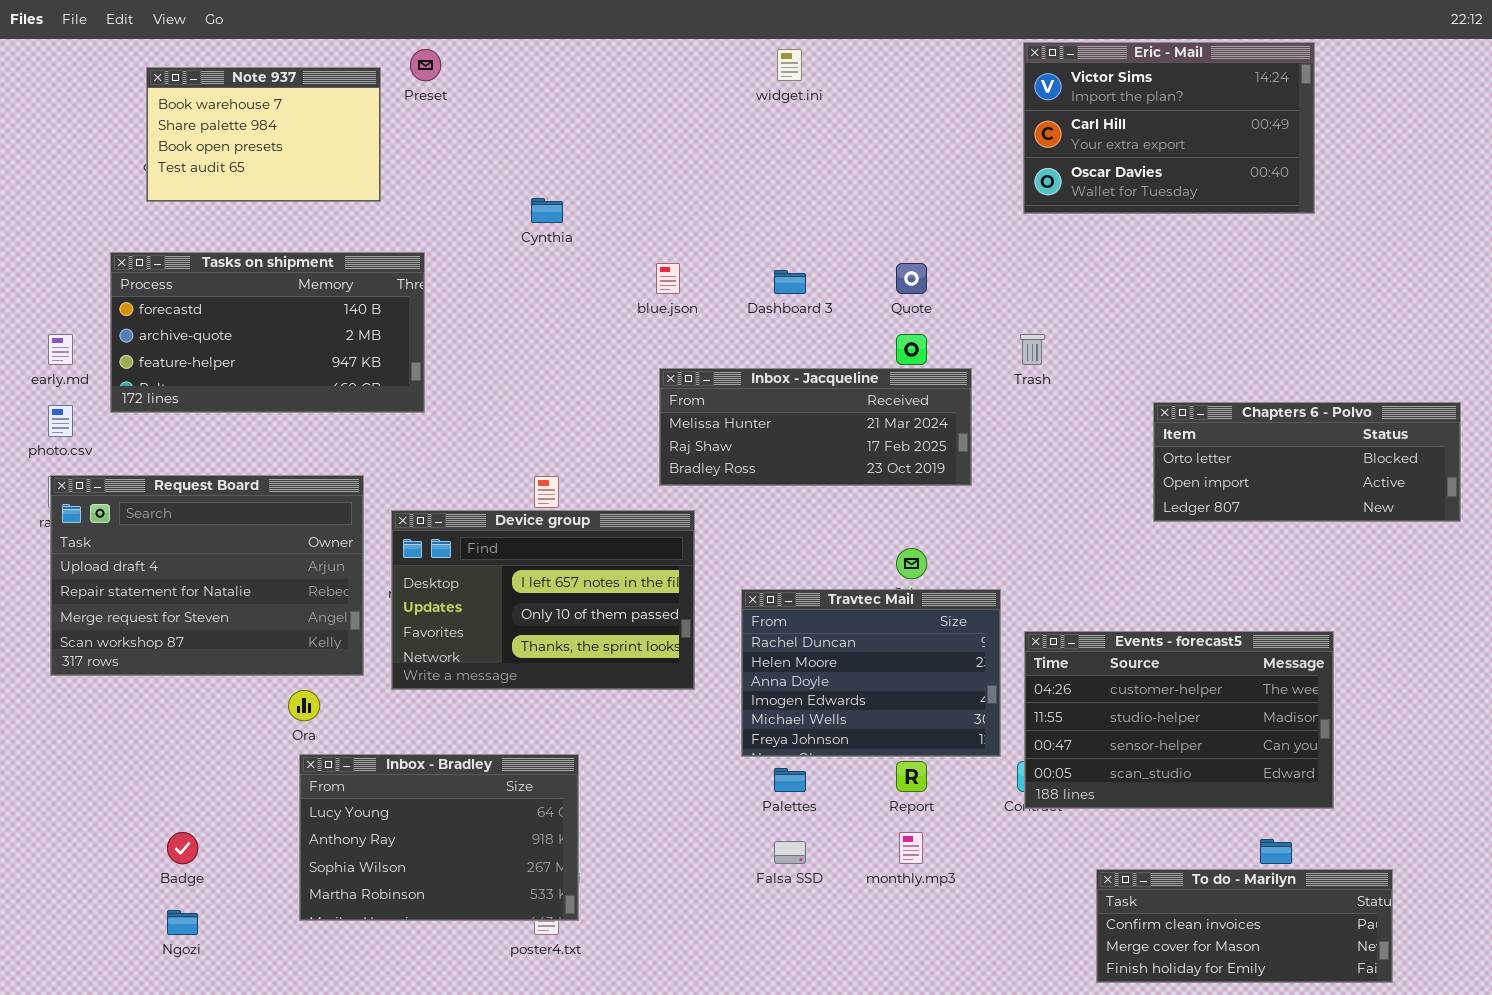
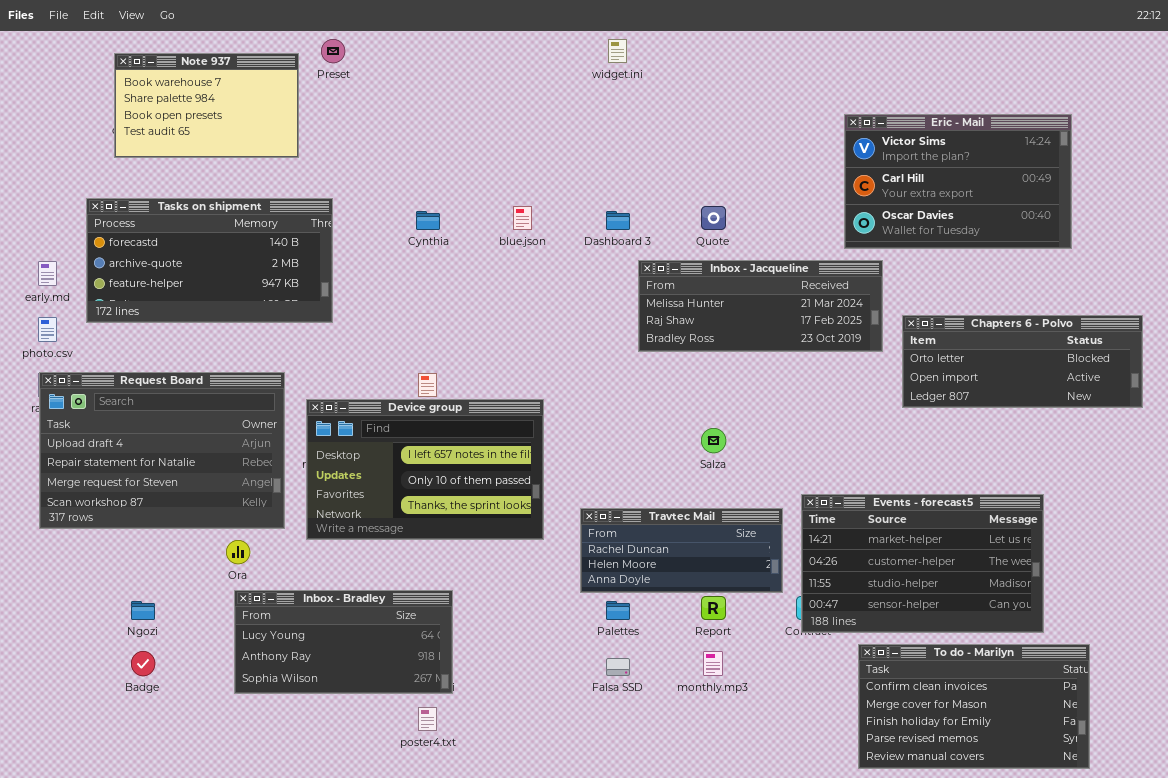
Eric - Mail: [1023,42,1315,214] -> [844,114,1072,249], moved
Cynthia: [531,198,563,223] -> [416,211,440,230], moved
Inbox - Jacqueline: [659,368,972,486] -> [638,260,883,352], moved
Travtec Mail: [741,589,1001,757] -> [580,508,783,593], resized
Events - forecast5: [1024,631,1334,809] -> [801,494,1044,633], scrolled up 1 row
Inbox - Bradley: [299,754,579,921] -> [234,590,453,694], resized
To do - Marilyn: [1096,869,1393,983] -> [858,644,1090,769], resized
Ngozi: [167,910,198,935] -> [131,601,155,620], moved

